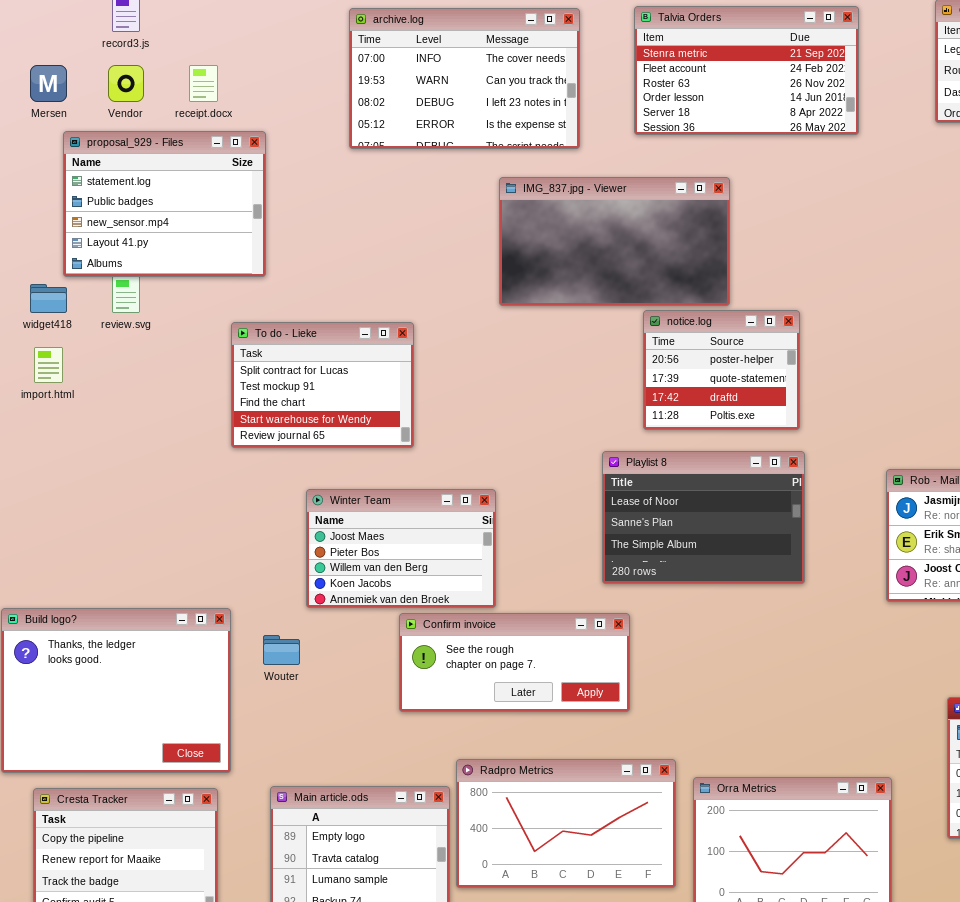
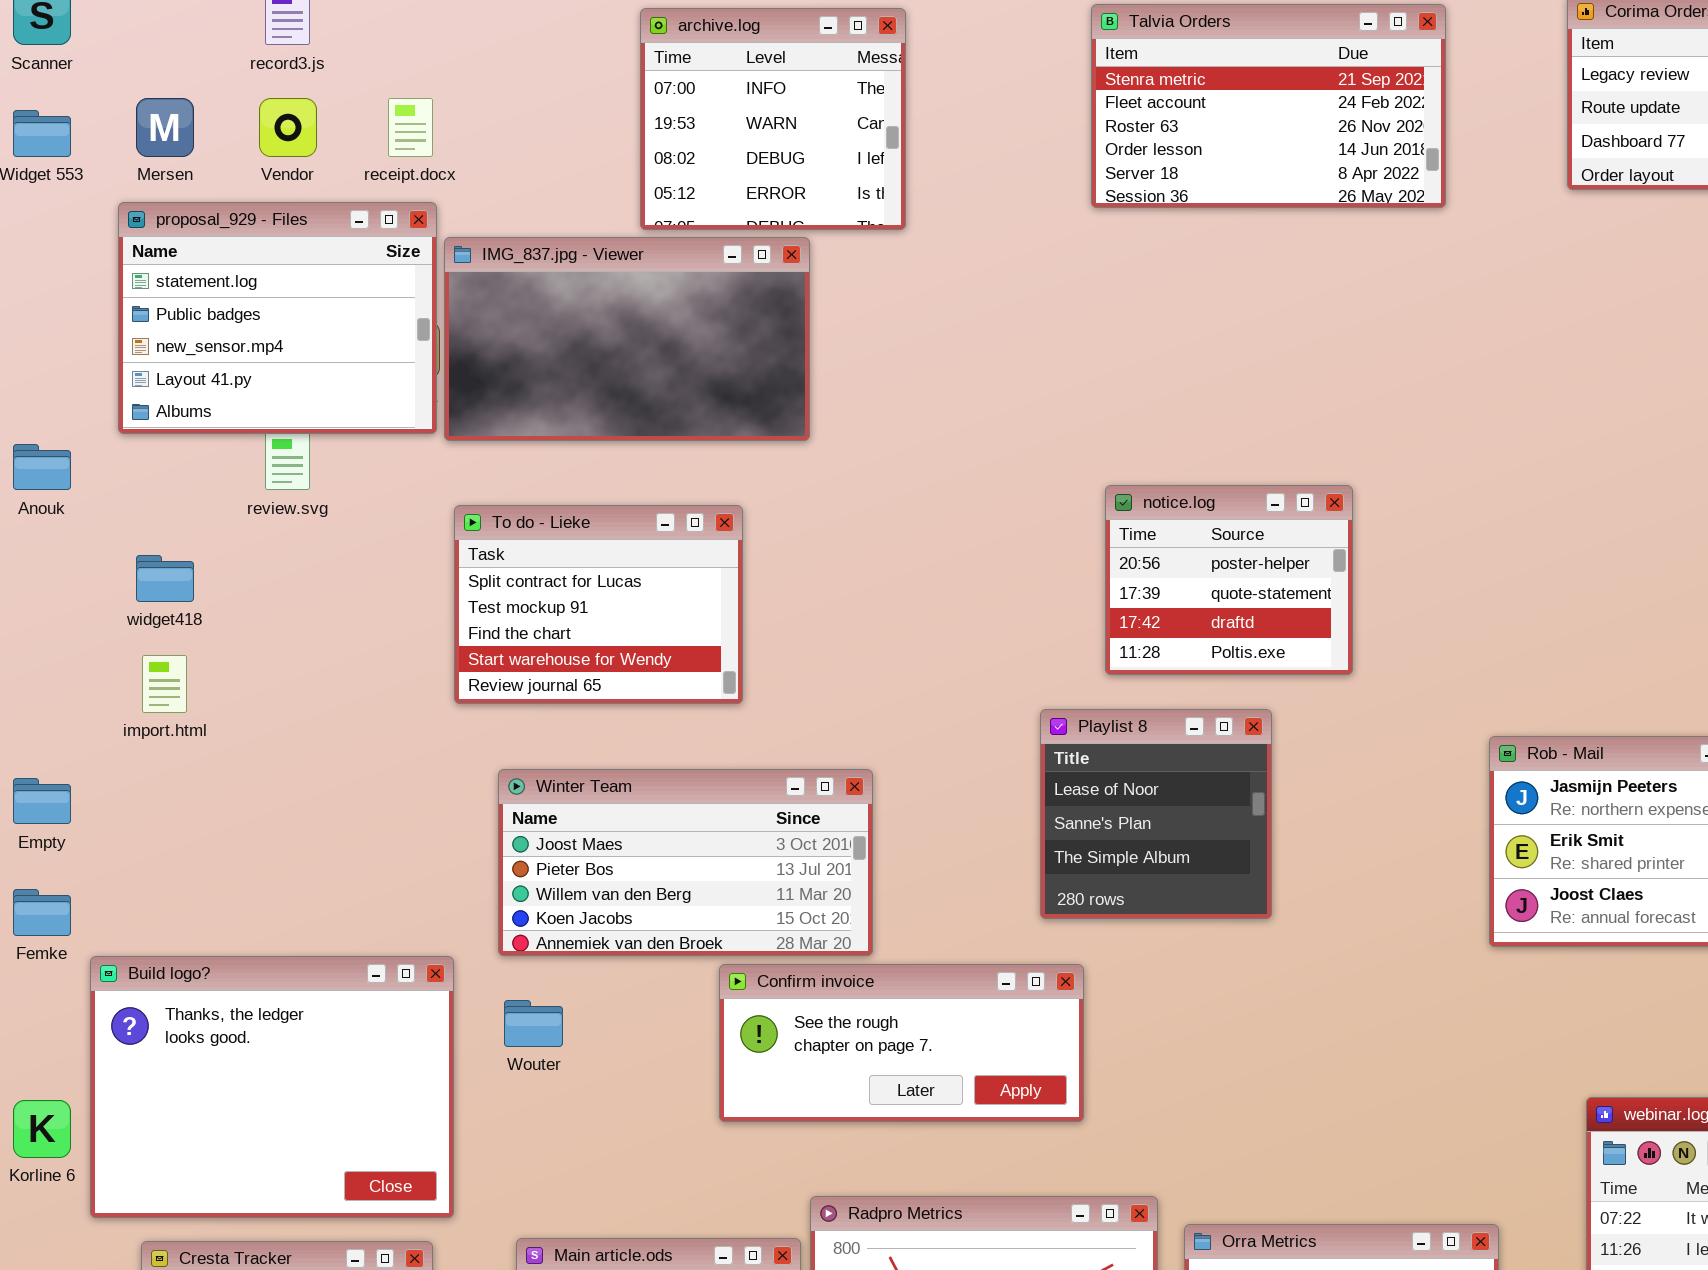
archive.log: [349,8,580,149] -> [640,8,906,230], resized
proposal_929 - Files: [63,131,266,277] -> [118,202,437,434], moved
IMG_837.jpg - Viewer: [499,177,730,306] -> [444,237,810,441], moved
widget418: [30,284,67,313] -> [136,555,194,602], moved
import.html: [34,347,63,383] -> [142,655,187,713], moved
Playlist 8: [602,451,805,584] -> [1040,709,1272,919], resized
Winter Team: [306,489,496,608] -> [498,769,873,956], resized

